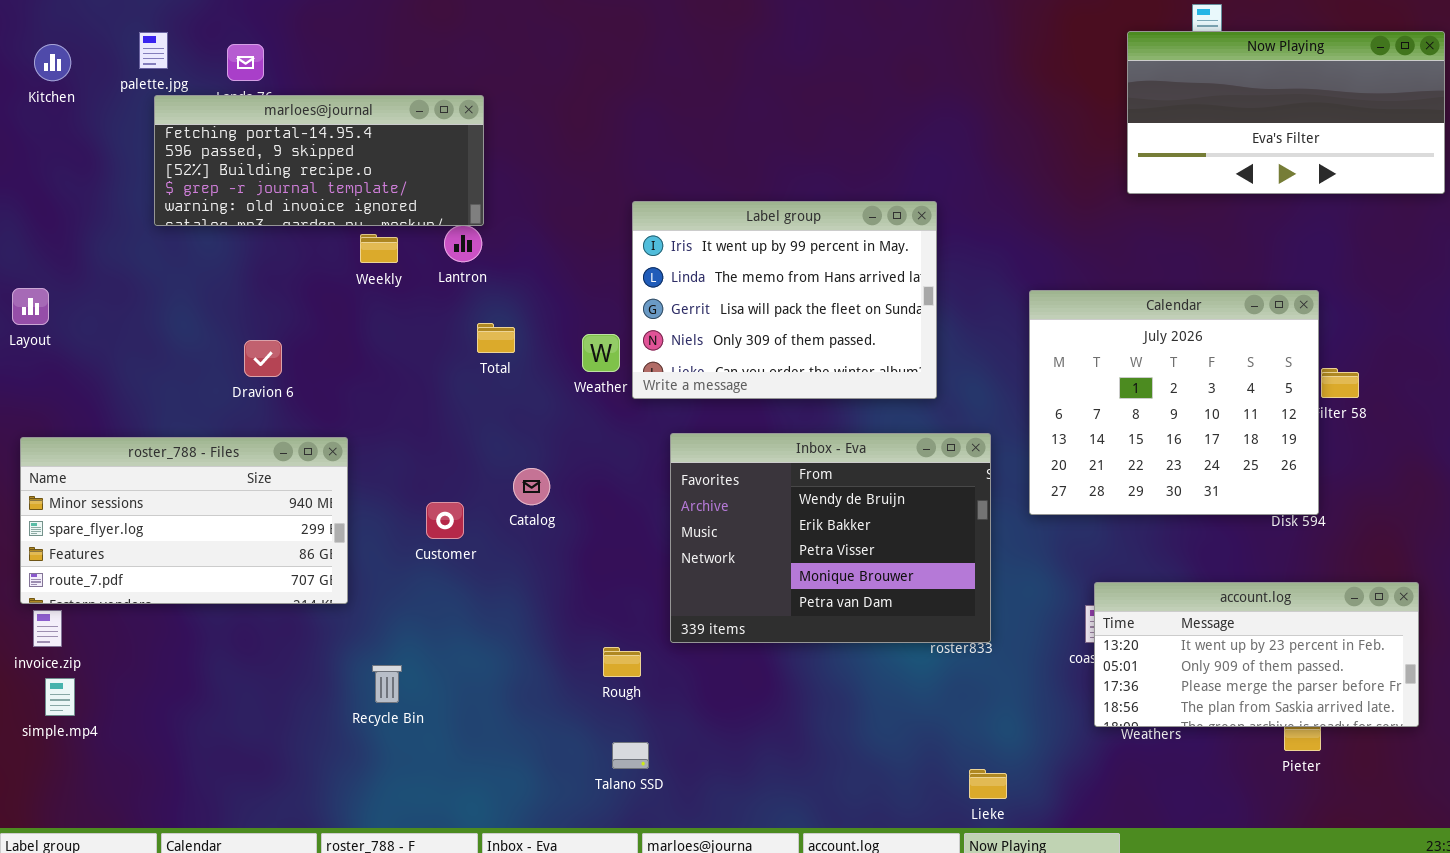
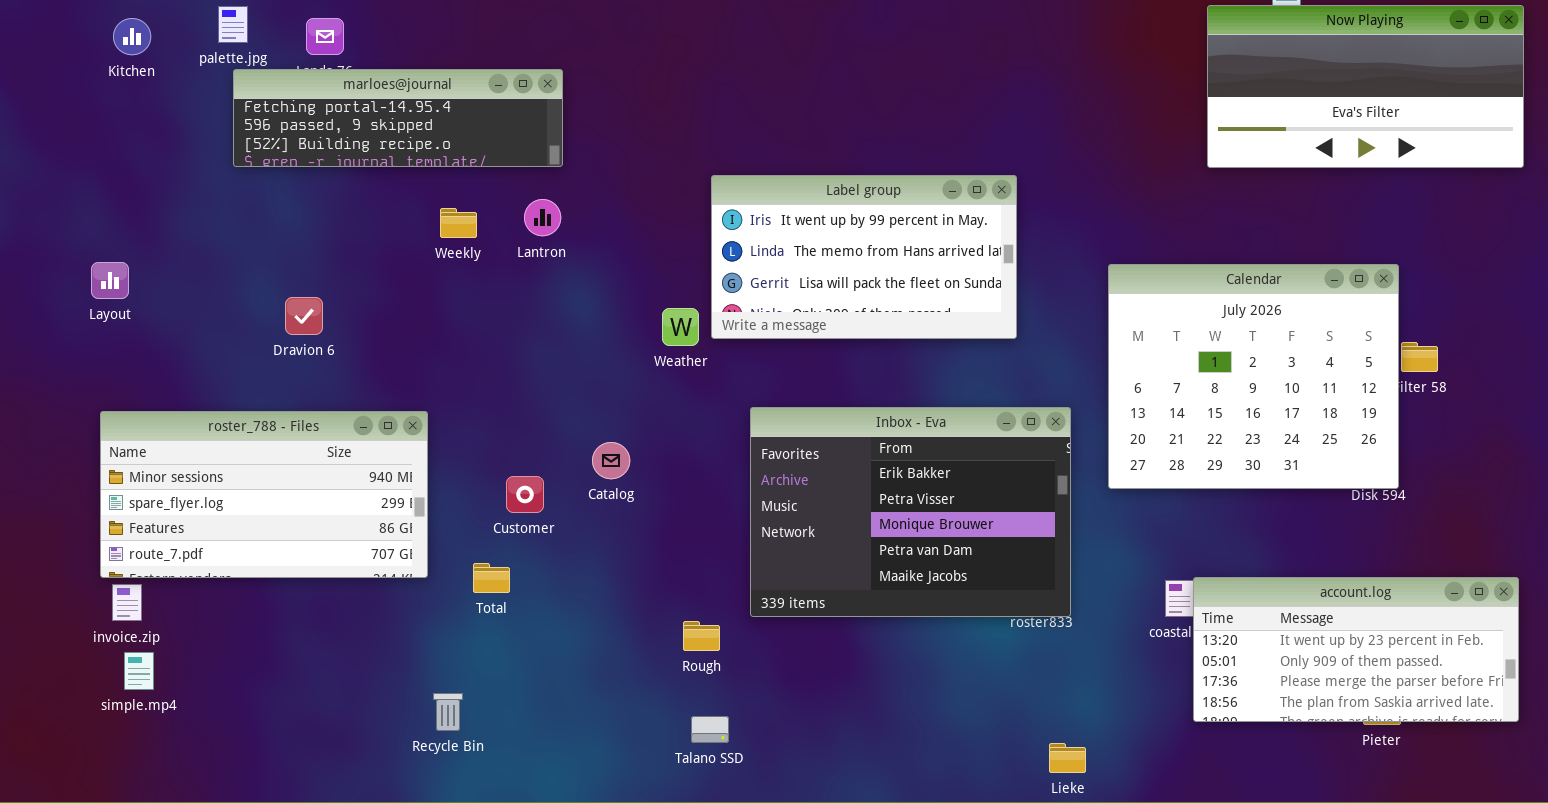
marloes@journal: [154,95,484,226] -> [233,69,563,167], resized
Label group: [632,201,937,399] -> [711,175,1017,339], resized
Total: [477,323,515,353] -> [473,563,510,593], moved
Dravion 6: [244,340,282,377] -> [285,297,323,335], moved
Inbox - Eva: [670,433,991,643] -> [750,407,1071,617], scrolled down 1 row
account.log: [1094,582,1419,727] -> [1193,577,1519,722], moved
Recycle Bin: [372,665,402,703] -> [433,693,463,731], moved

